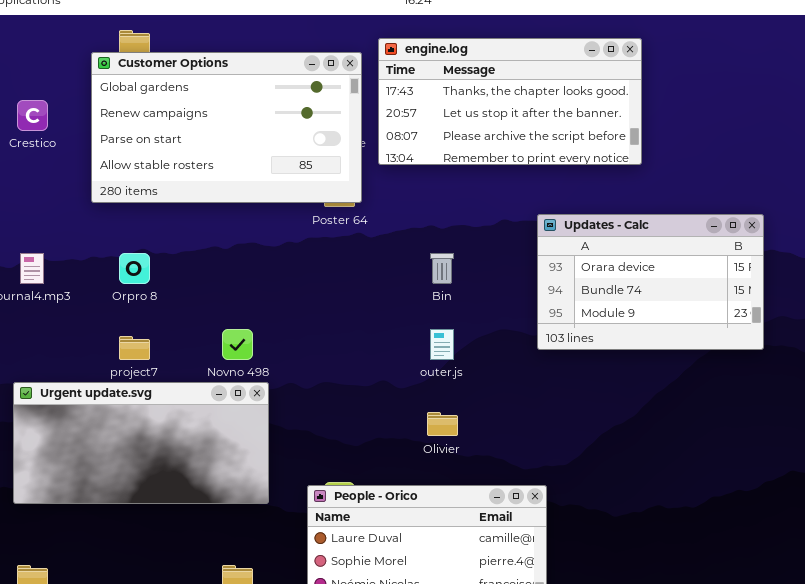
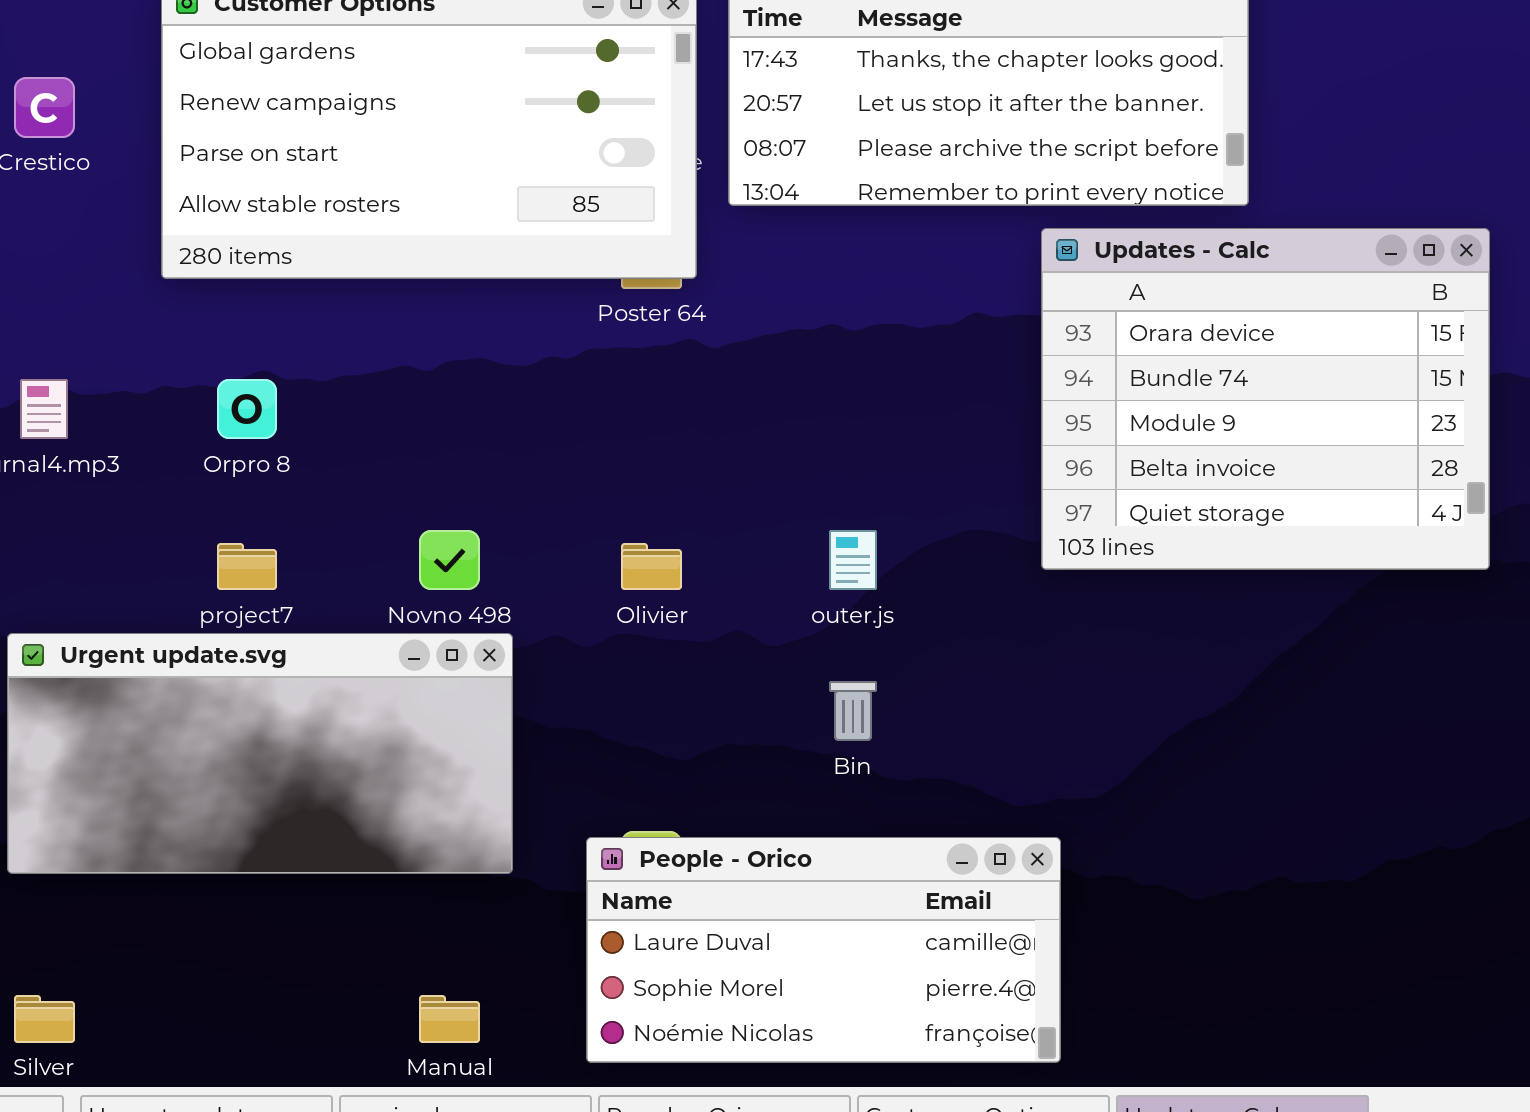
Updates - Calc: [537,214,764,350] -> [1041,228,1490,570], resized
Bin: [430,253,454,284] -> [829,681,877,741], moved
Olivier: [427,412,458,436] -> [621,543,682,590], moved

